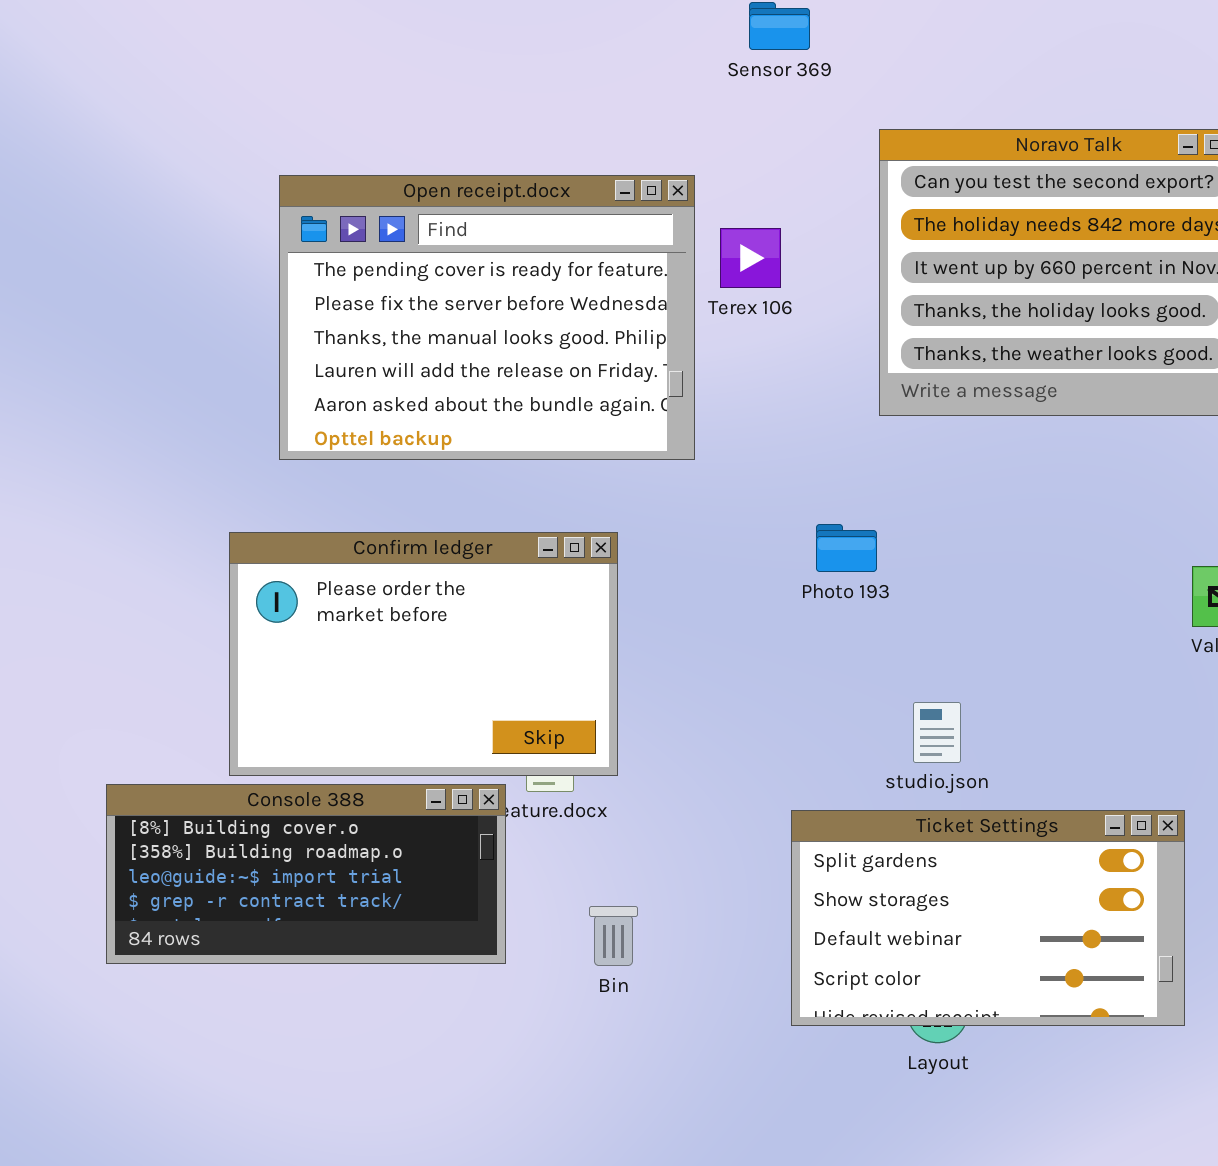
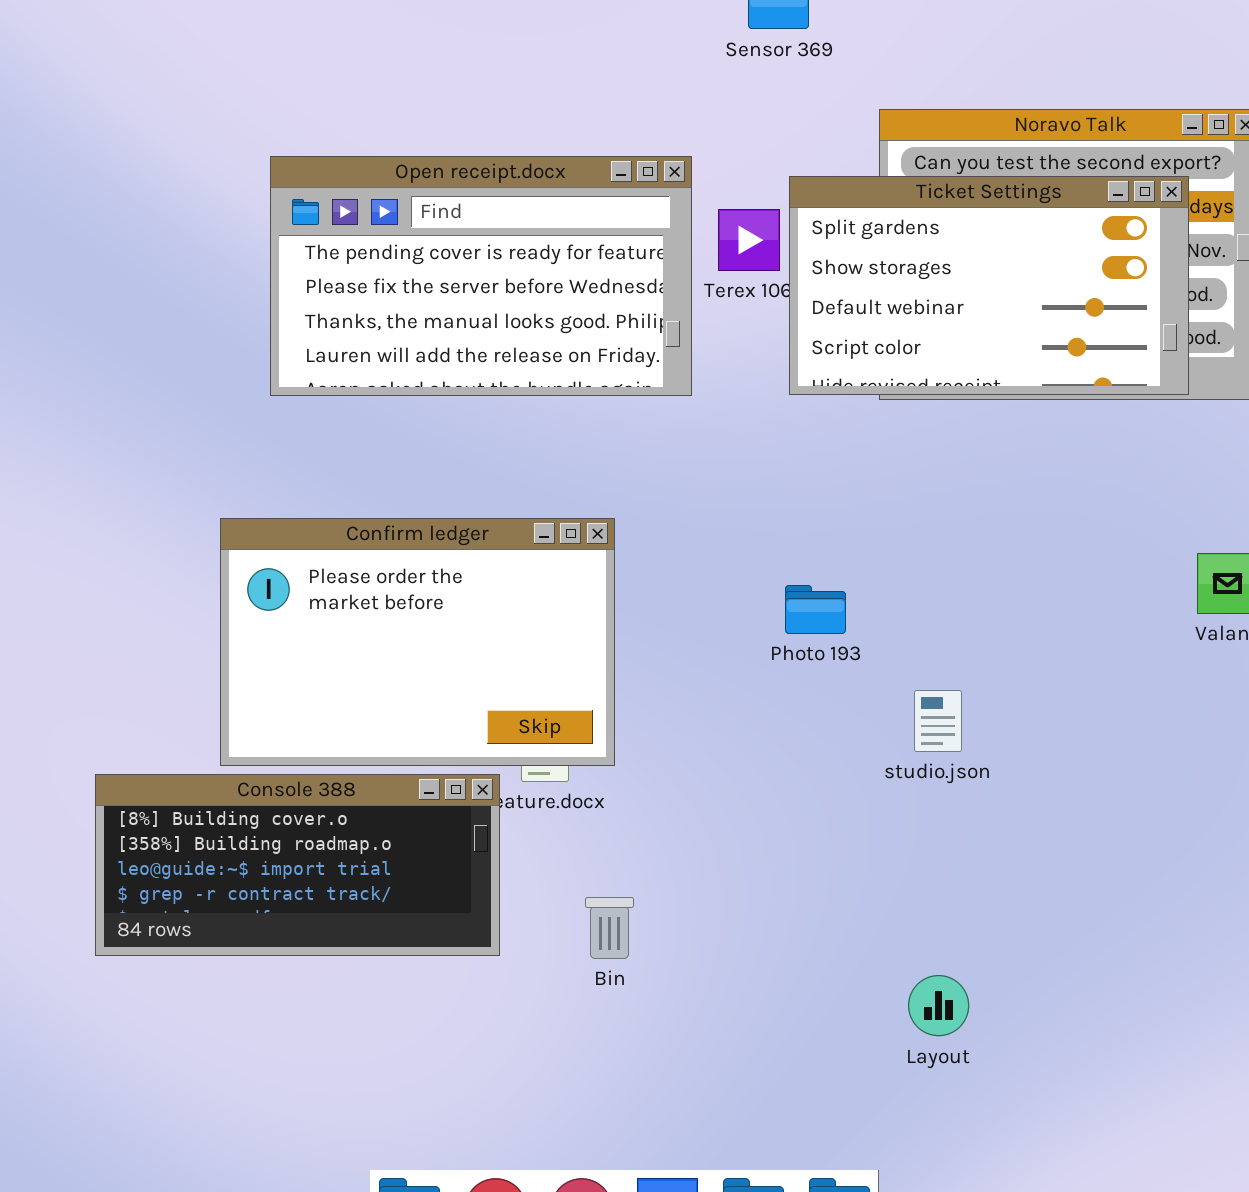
Open receipt.docx: [279,175,695,460] -> [270,156,692,396], resized
Photo 193: [816,524,877,572] -> [785,585,846,634], moved
Ticket Settings: [791,810,1185,1026] -> [789,176,1189,395], moved

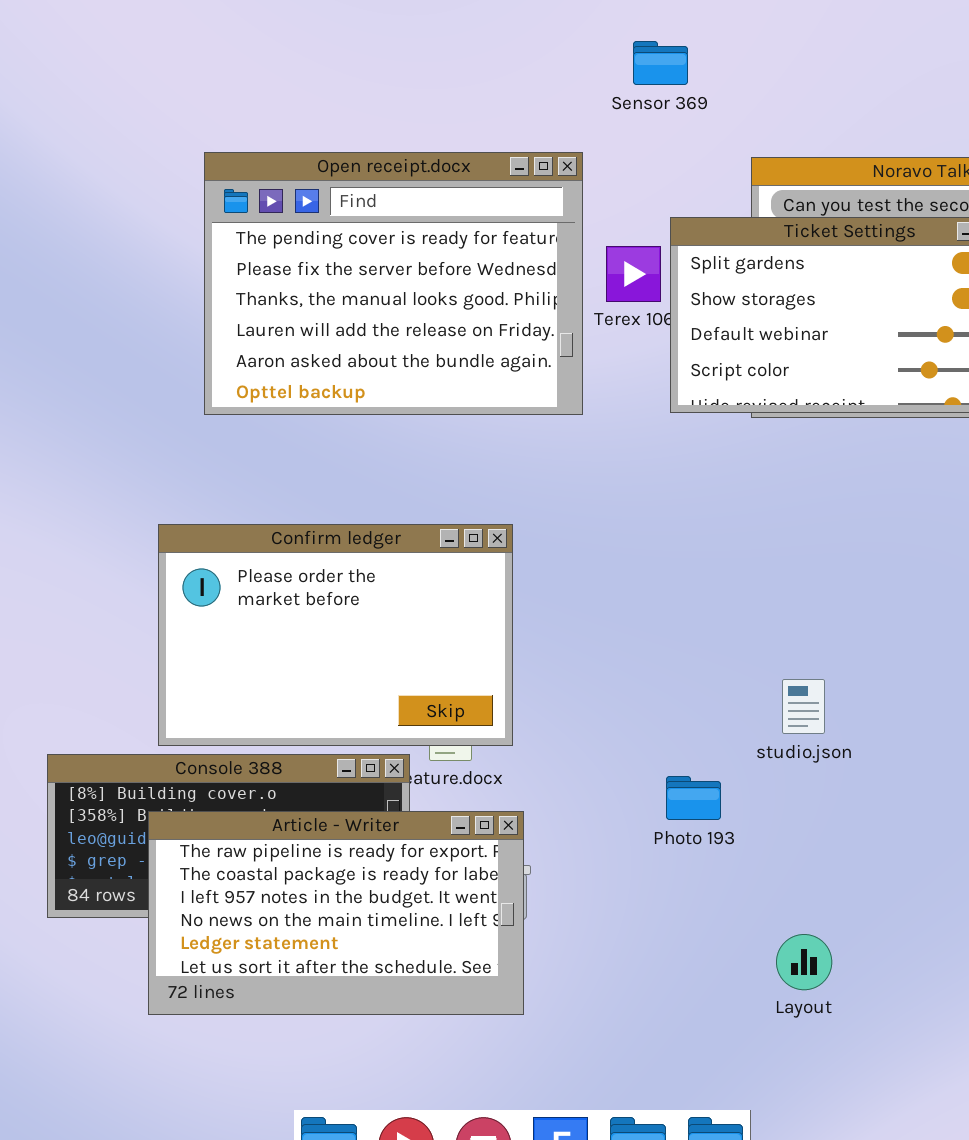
Open receipt.docx: [270,156,692,396] -> [204,152,583,415], resized
Photo 193: [785,585,846,634] -> [666,776,721,820], moved
Article - Writer: none -> [148,811,524,1015], opened

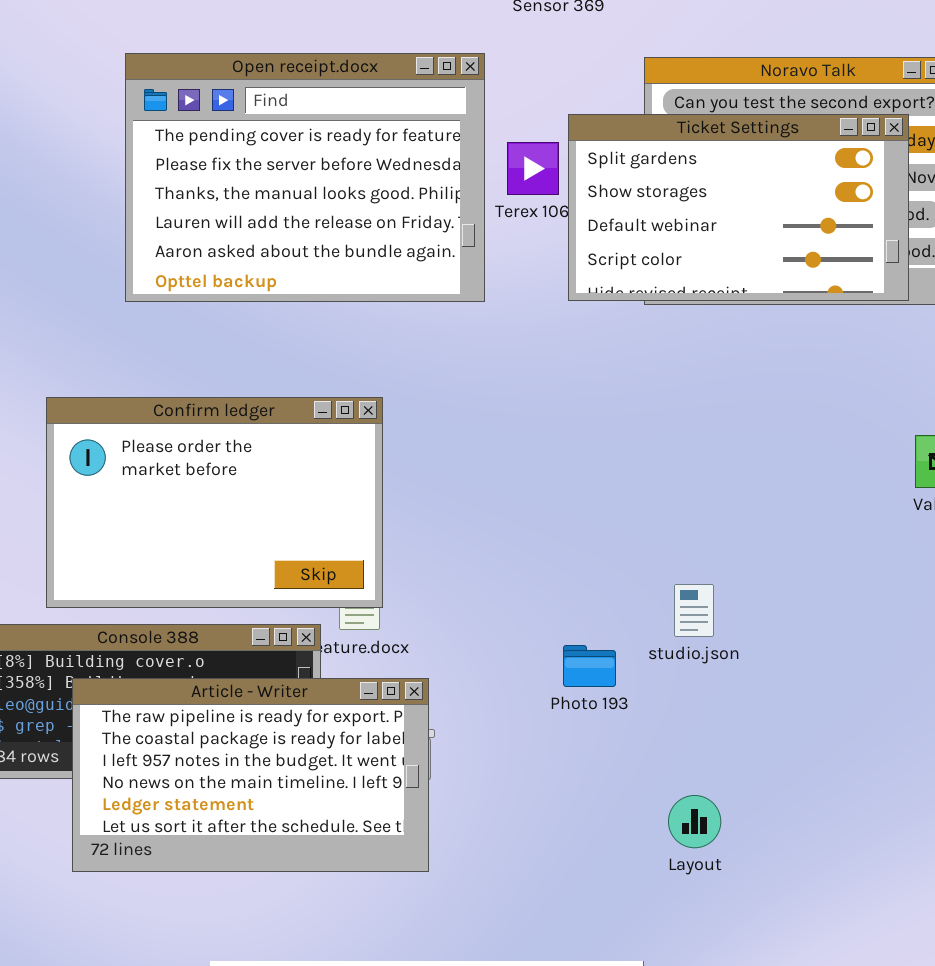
Confirm ledger: [158,524,513,746] -> [46,397,383,608], moved
studio.json: [782,679,825,734] -> [674,584,714,637], moved

